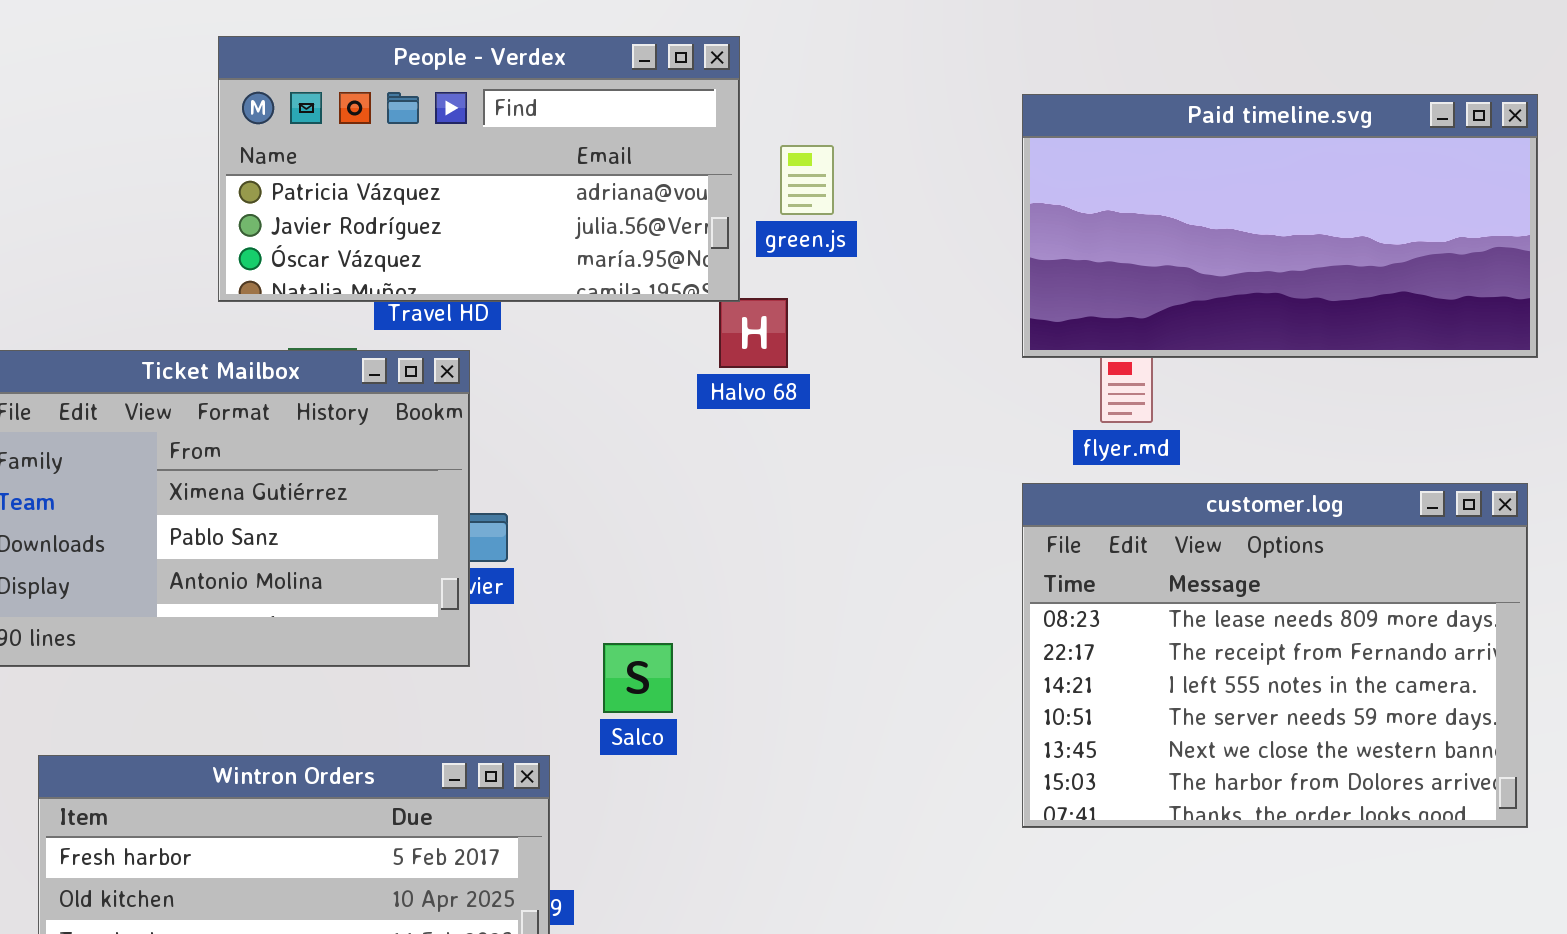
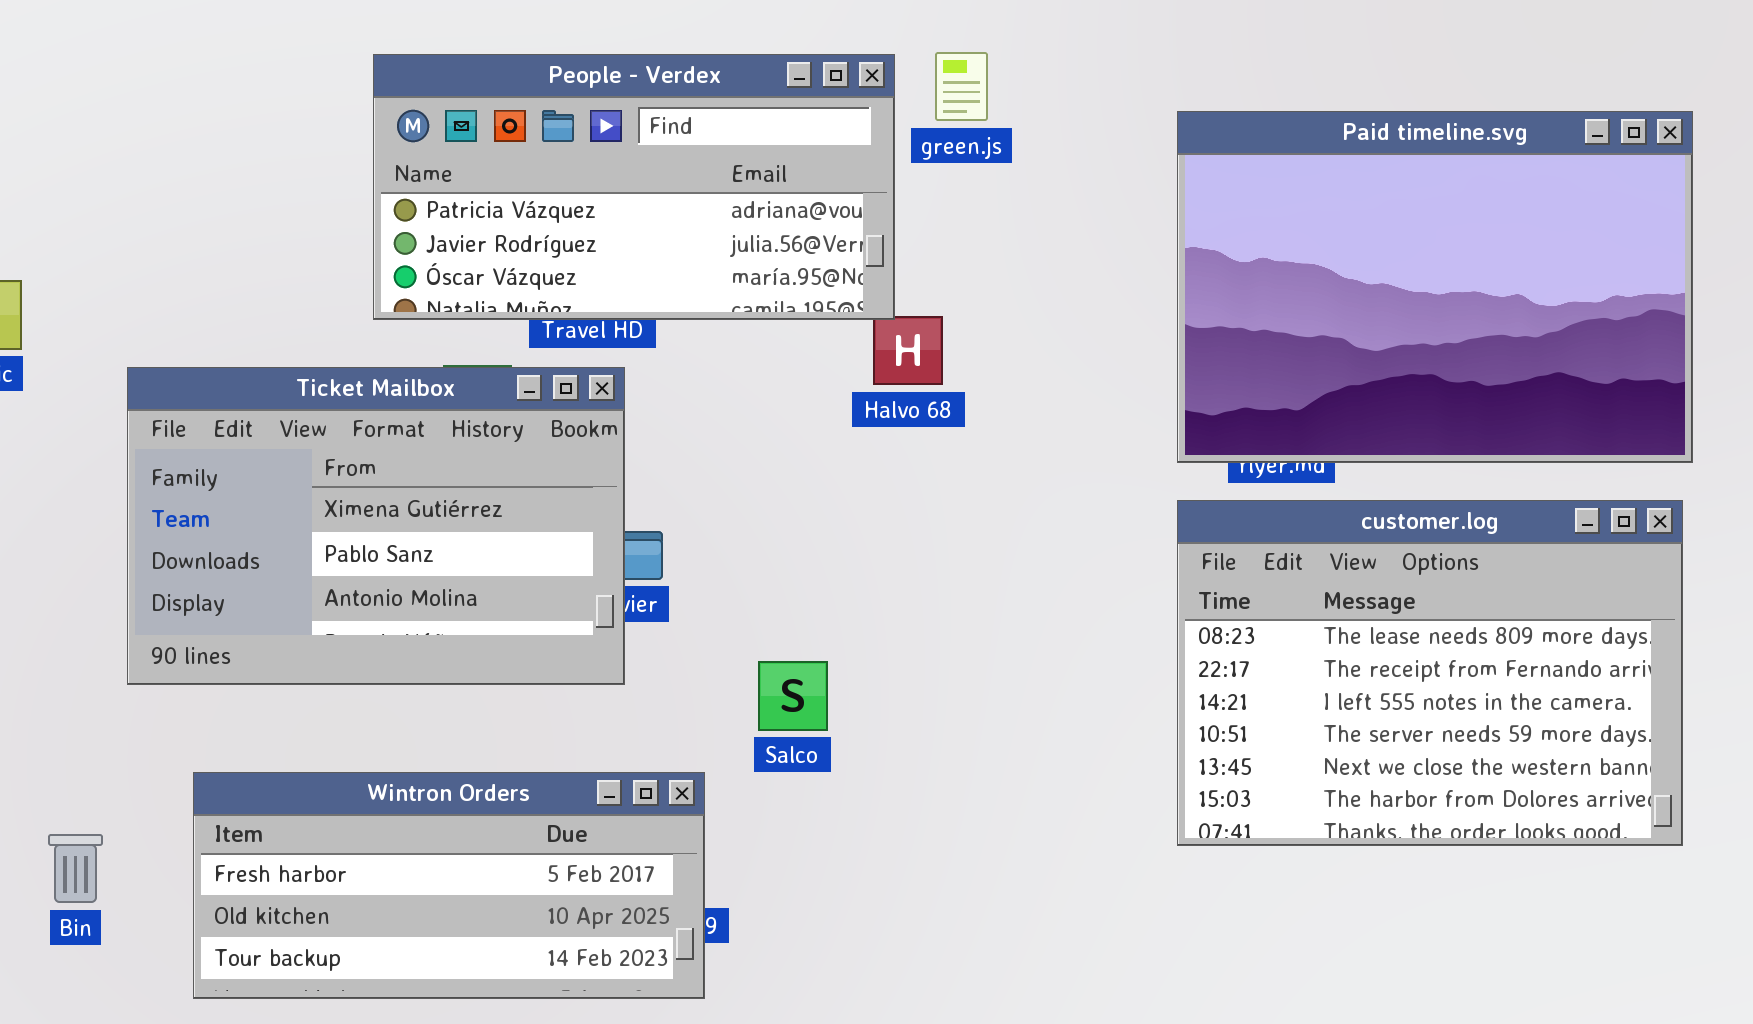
Paid timeline.svg: [1022,94,1538,358] -> [1177,111,1693,463], resized
green.js: [780,145,834,215] -> [935,52,988,121], moved

